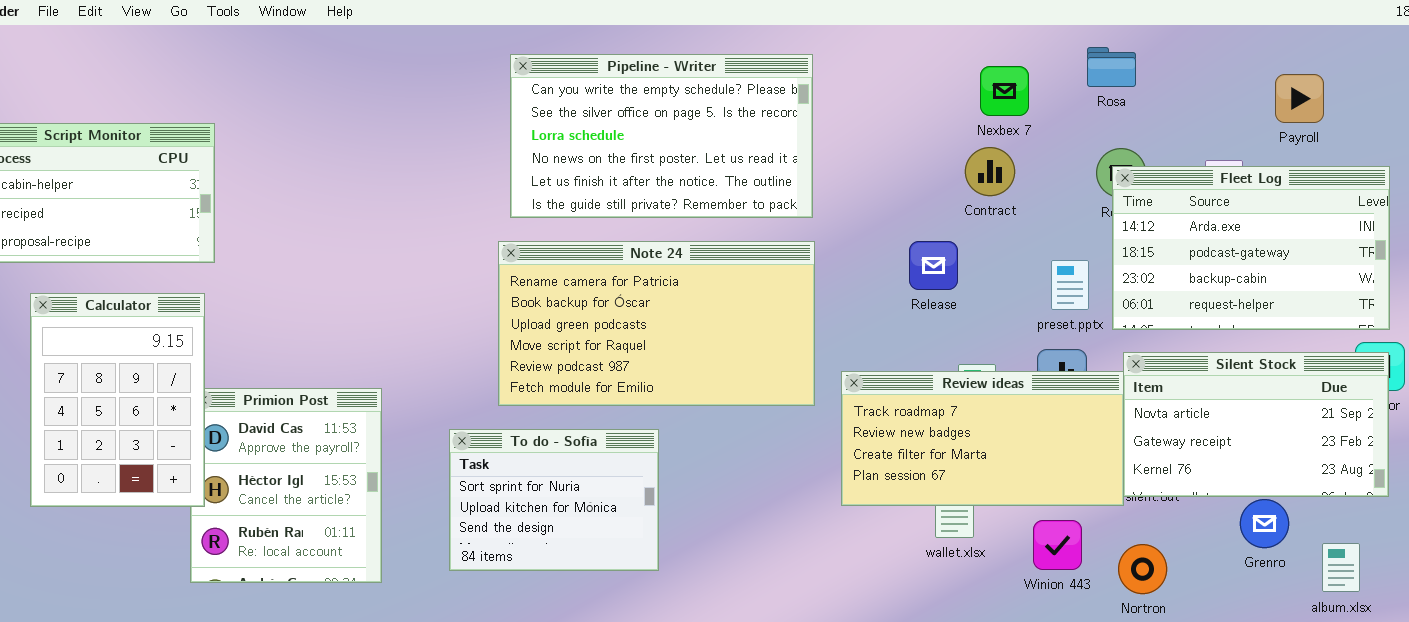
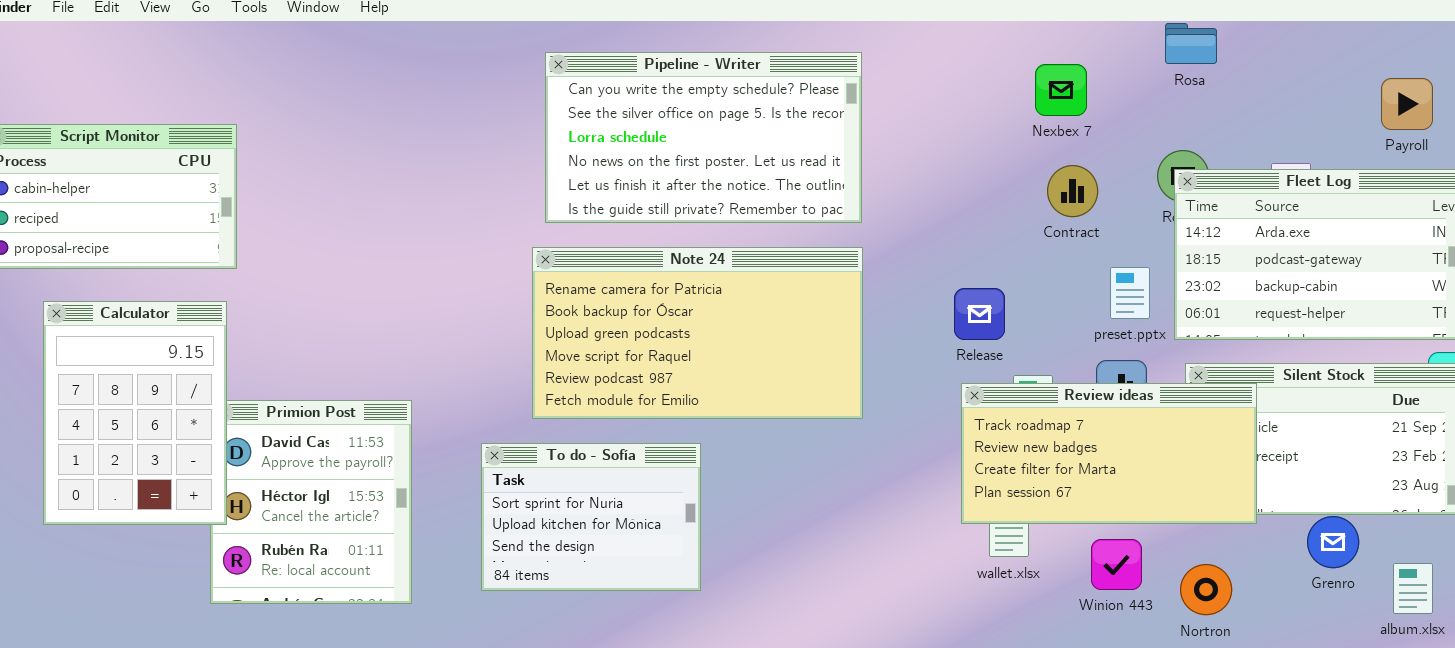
Rosa: [1087,47,1136,87] -> [1165,23,1217,64], moved
Payroll: [1275,74,1324,123] -> [1381,78,1433,130], moved
Contract: [965,147,1015,196] -> [1047,165,1098,217], moved
Release: [909,241,958,290] -> [954,288,1005,340], moved
Review ideas: [841,371,1124,506] -> [961,383,1257,524], moved

